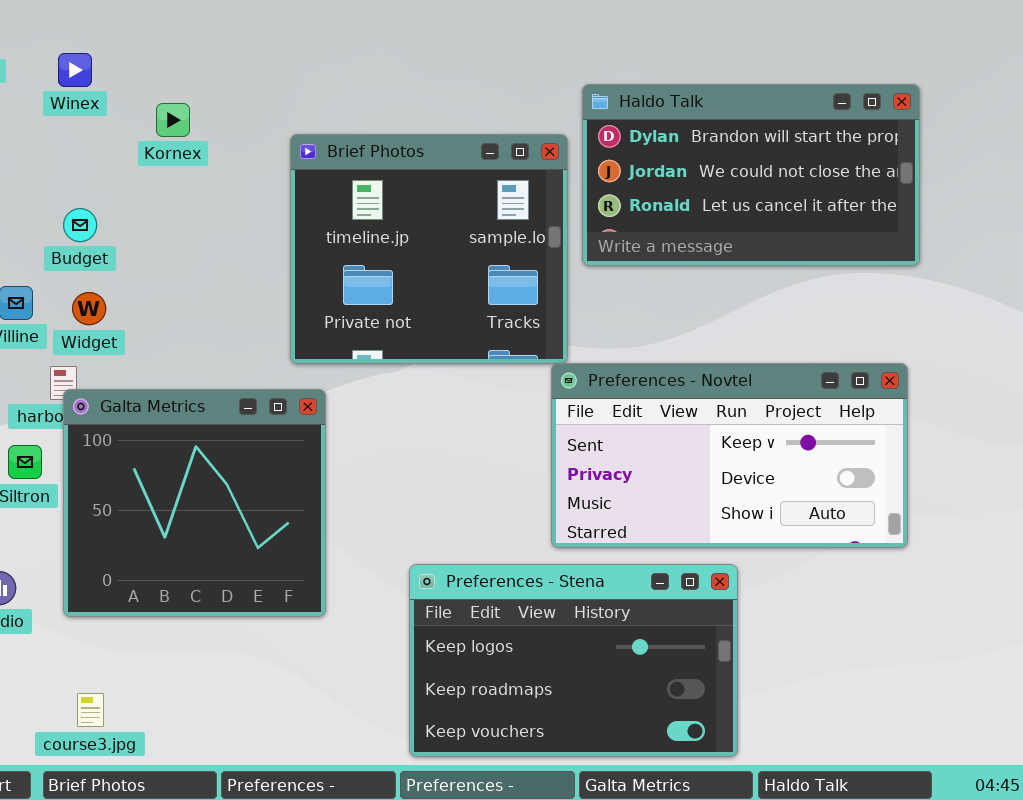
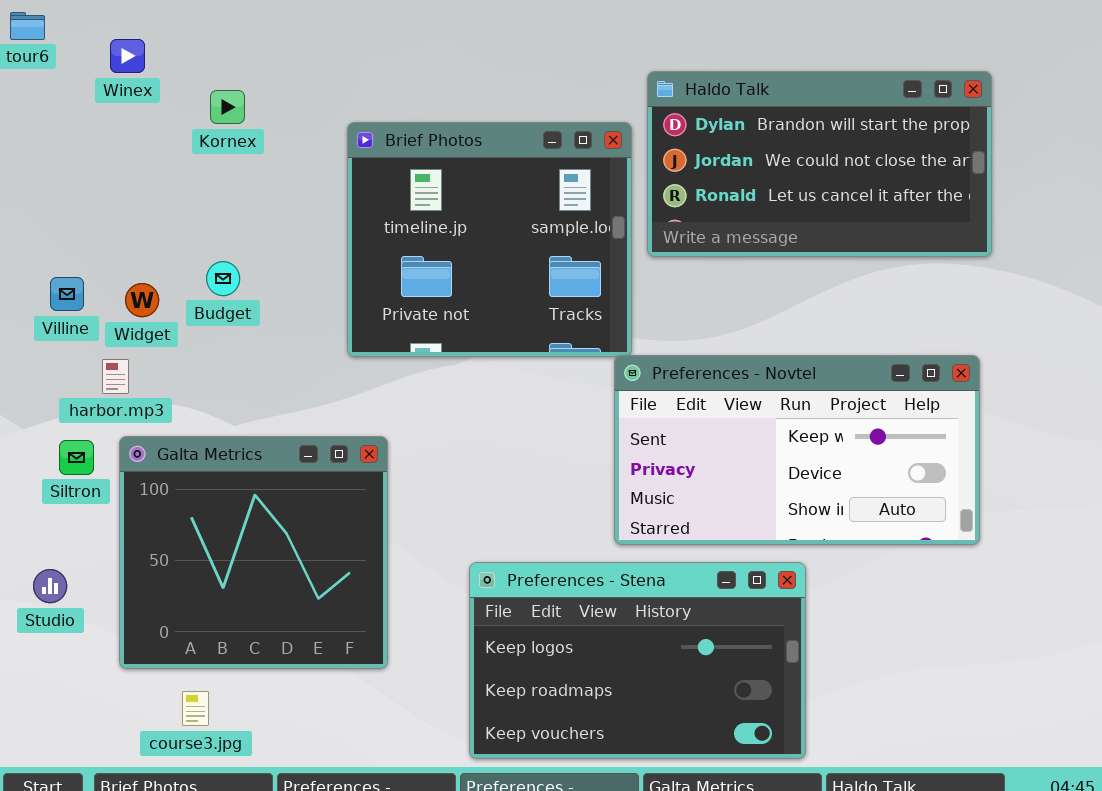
Budget: [63,208,97,242] -> [206,261,240,296], moved
Galta Metrics: [63,389,326,617] -> [119,436,388,669], moved
course3.jpg: [77,693,104,727] -> [182,691,209,726], moved

